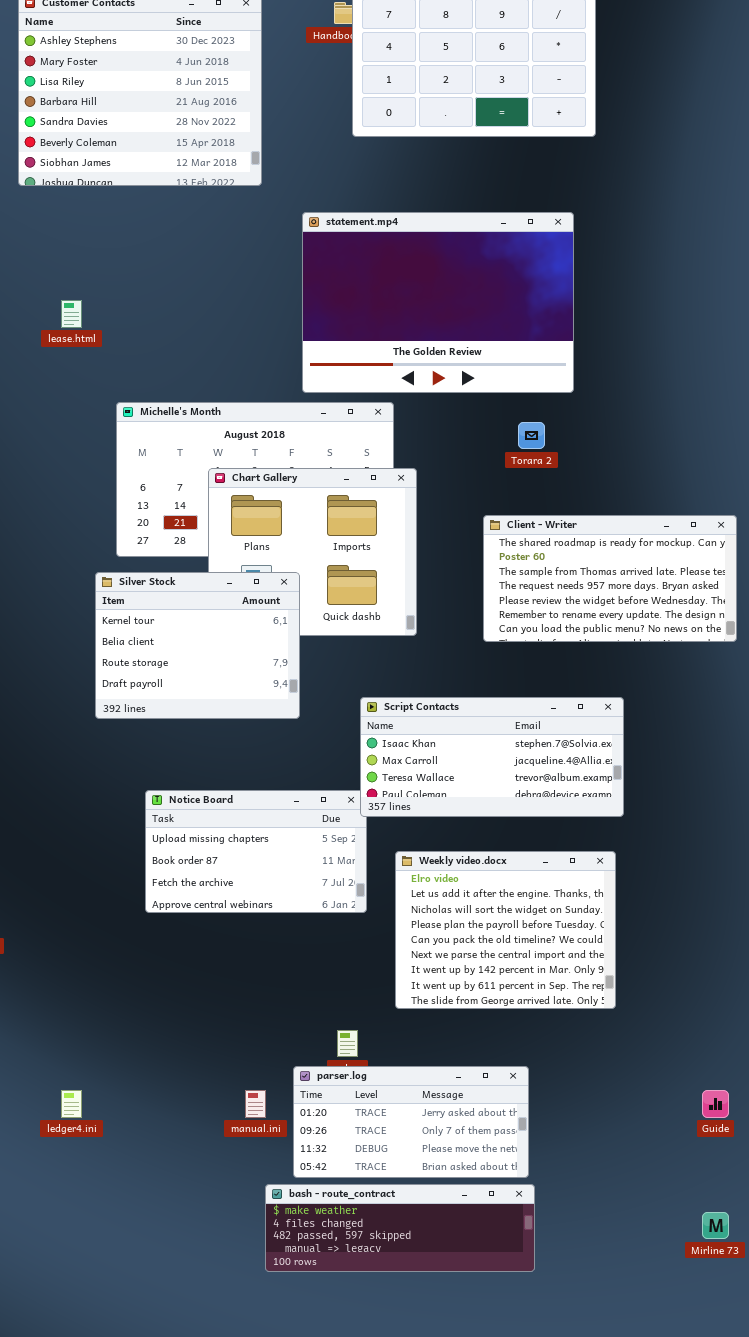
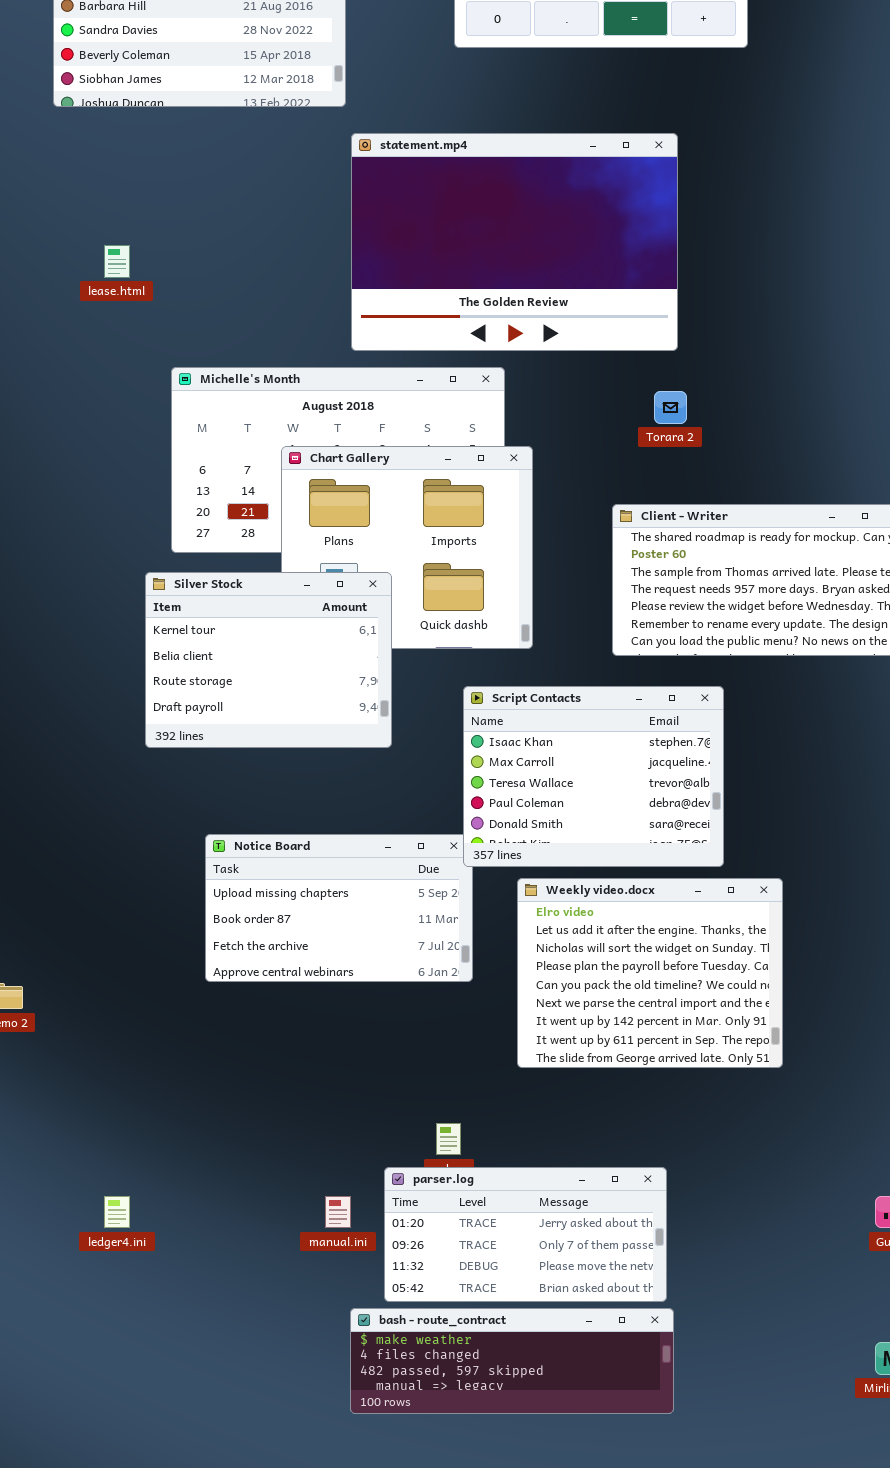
statement.mp4: [302,212,574,393] -> [351,133,678,351], moved
Script Contacts: [360,697,624,817] -> [463,686,724,867], resized
Weekly video.docx: [395,851,616,1009] -> [517,878,783,1068], moved

